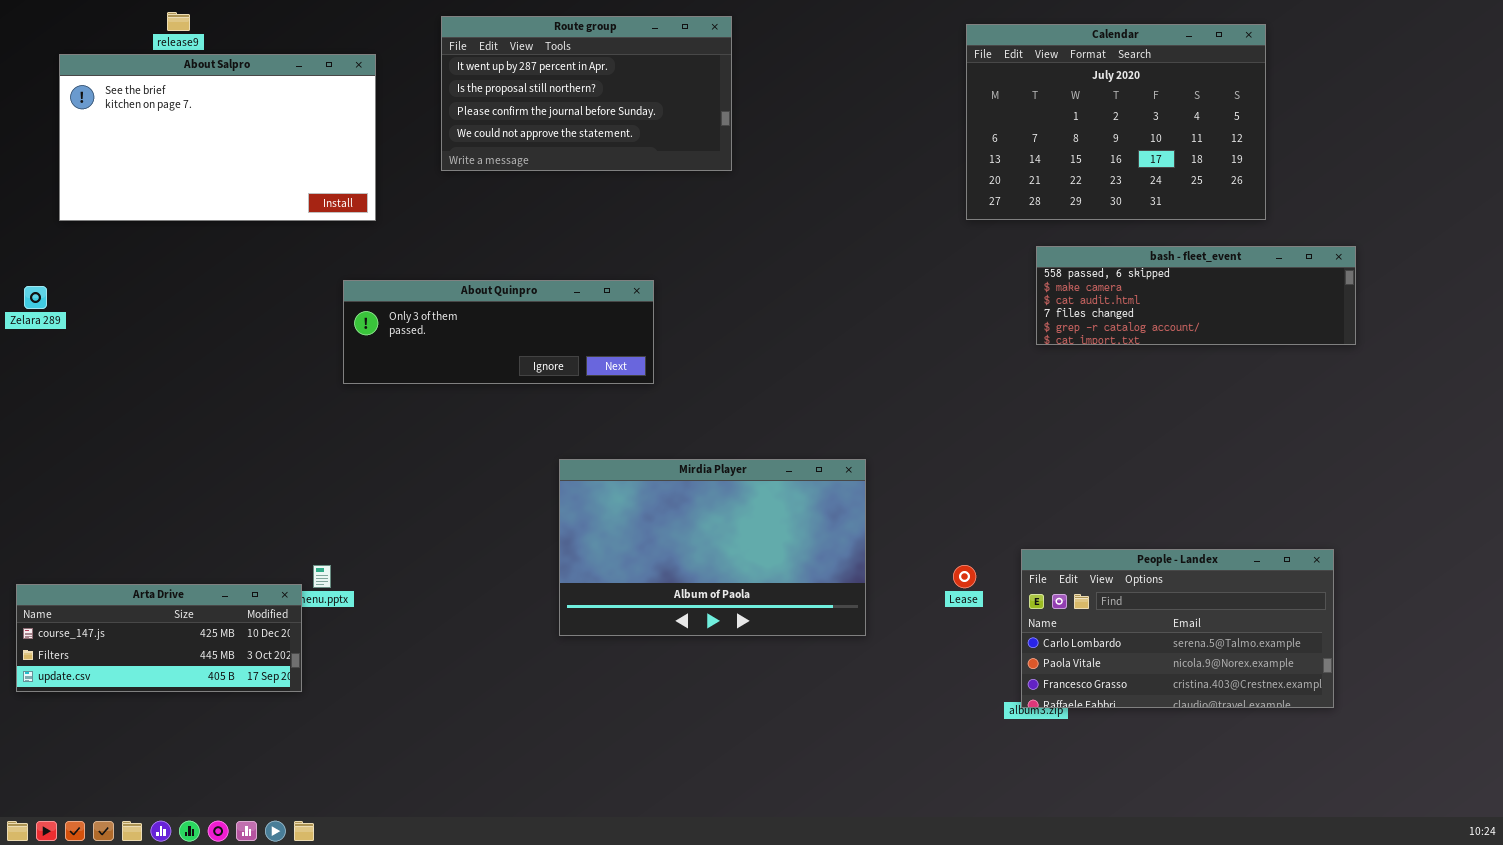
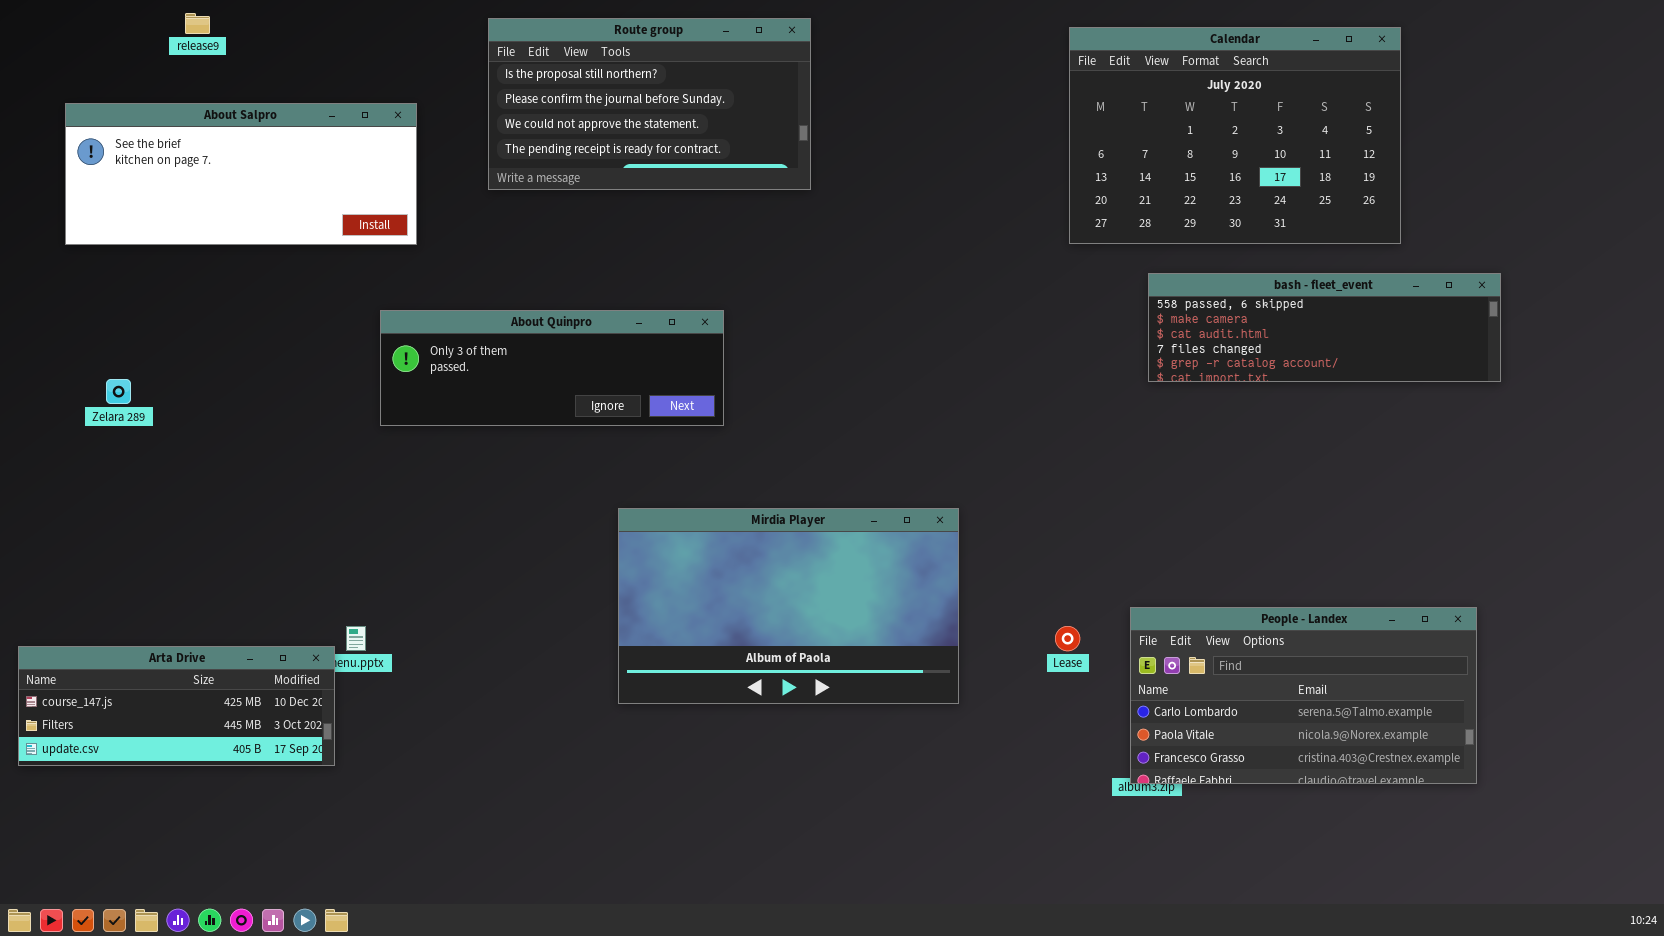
Route group: [441,16,732,171] -> [488,18,811,190], scrolled down 1 row
About Salpro: [59,54,376,221] -> [65,103,417,245], resized
Zelara 289: [24,286,47,309] -> [106,379,131,404], moved

